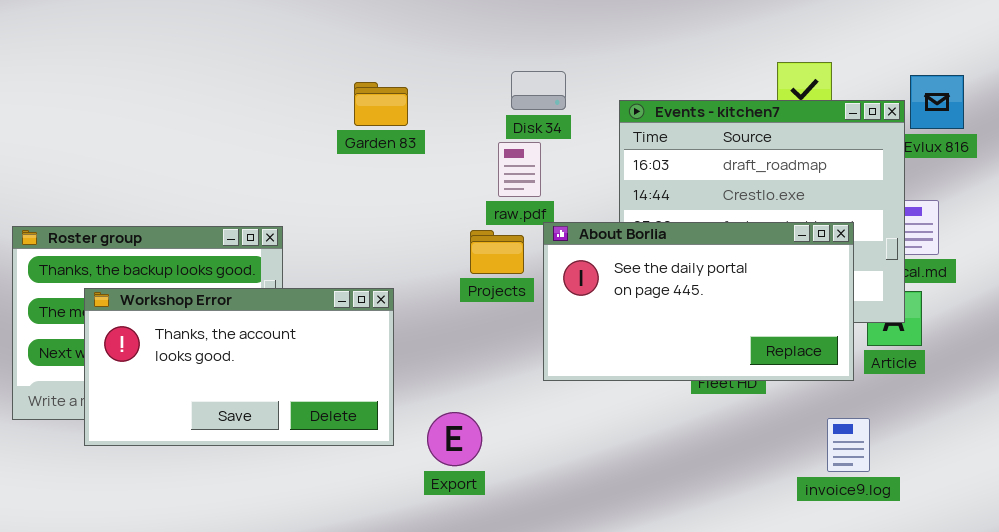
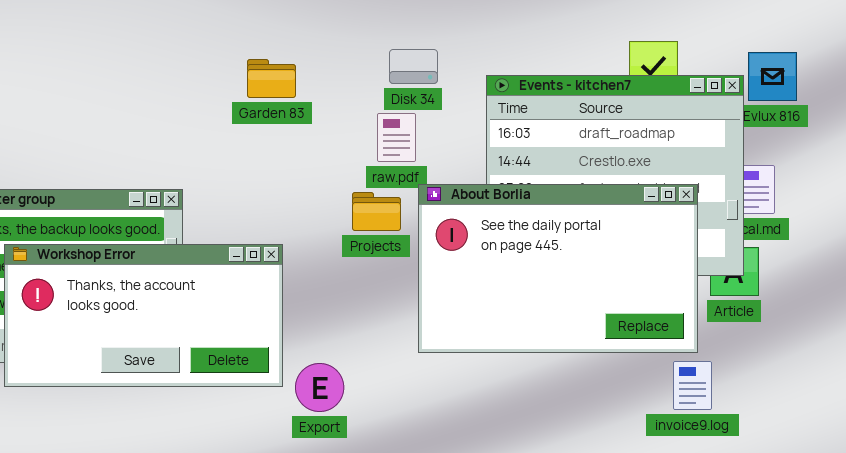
About Borlia: [543,222,854,381] -> [418,184,698,353], resized
Export: [427,412,482,466] -> [295,363,344,412], moved

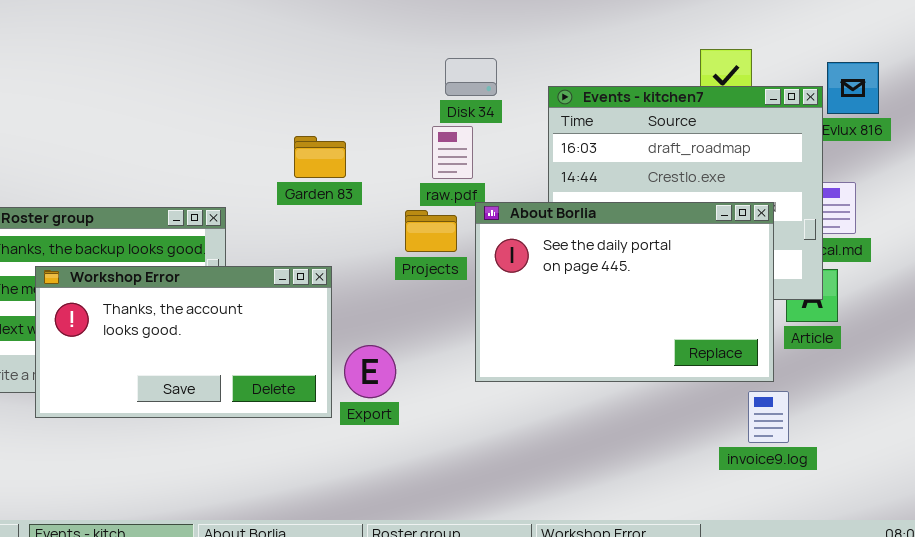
Garden 83: [247,59,296,98] -> [294,136,346,178], moved
Export: [295,363,344,412] -> [344,345,396,398], moved

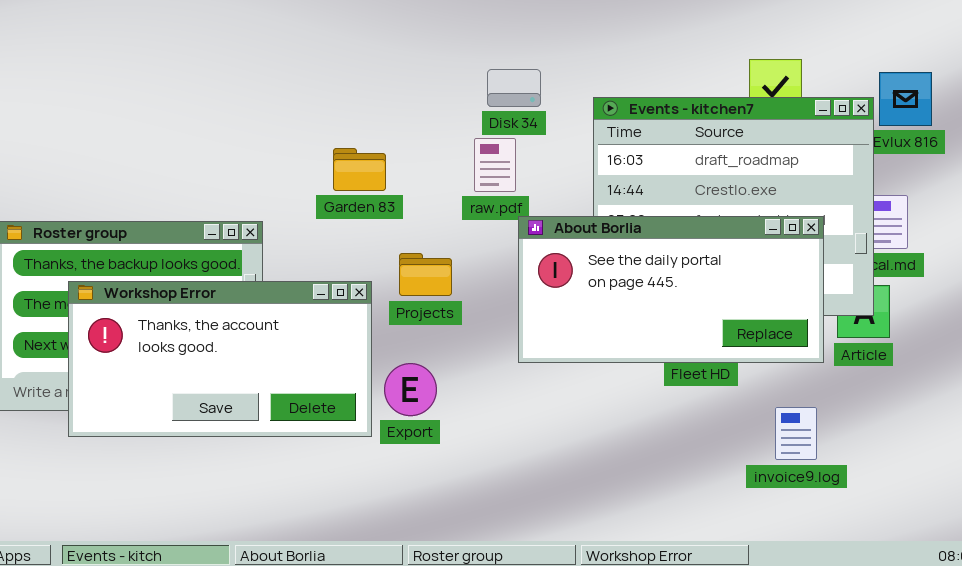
About Borlia: [475,202,774,382] -> [518,216,824,363], resized
Projects: [405,210,457,252] -> [399,253,452,296], moved
invoice9.log: [748,391,789,443] -> [775,407,817,460], moved

